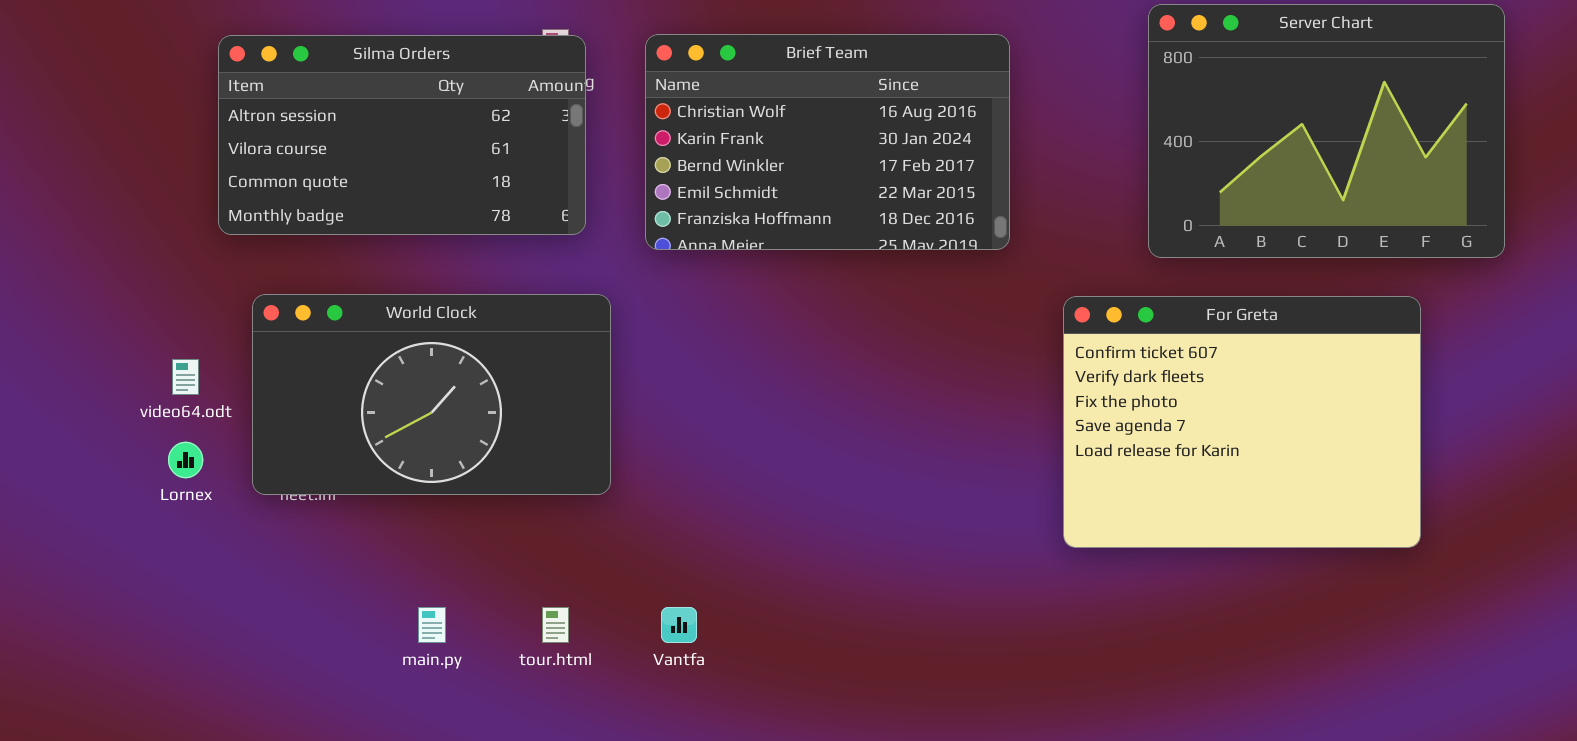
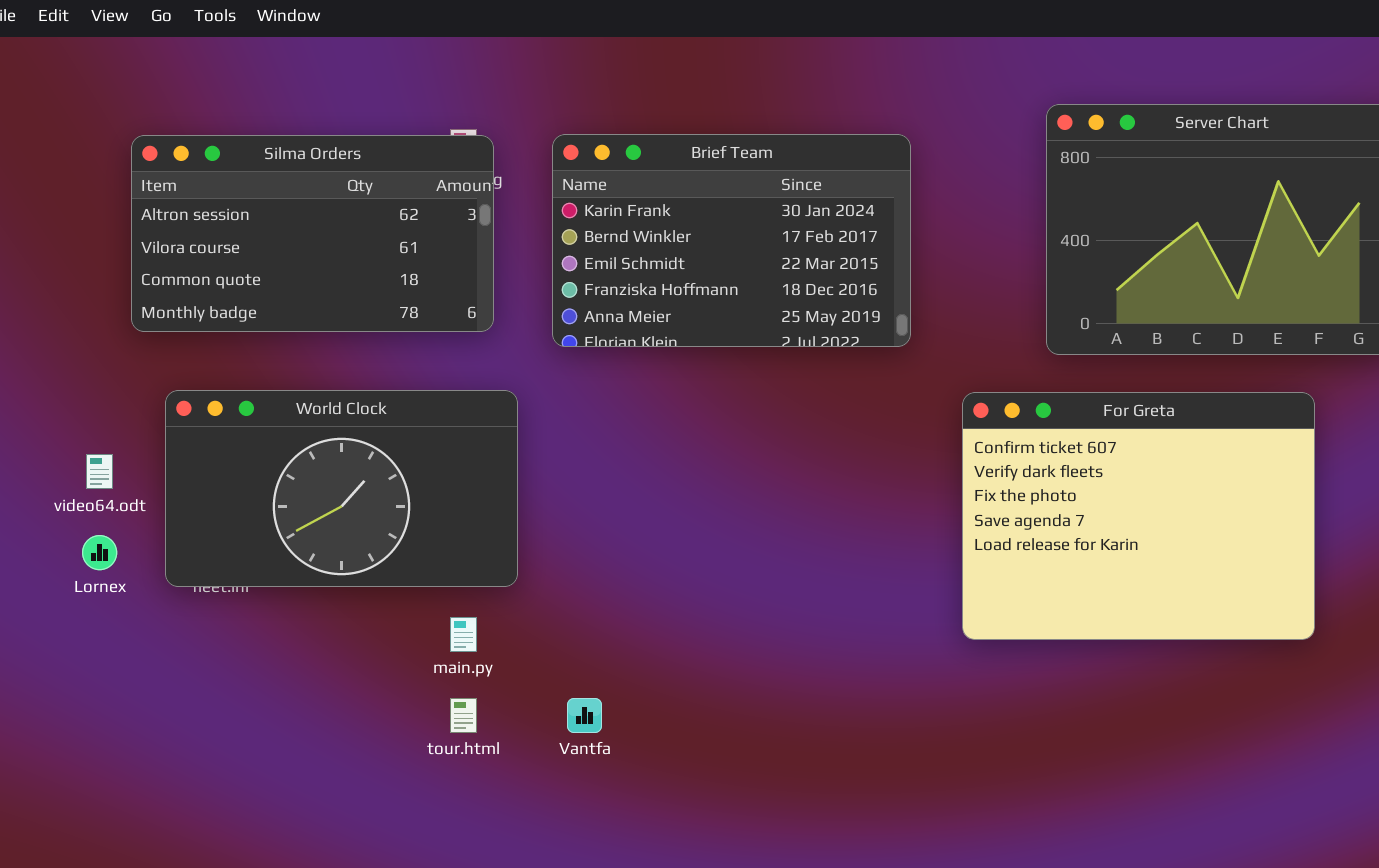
Brief Team: [645,34,1010,250] -> [552,134,911,347], scrolled down 1 row
main.py: [418,607,446,643] -> [450,617,477,652], moved

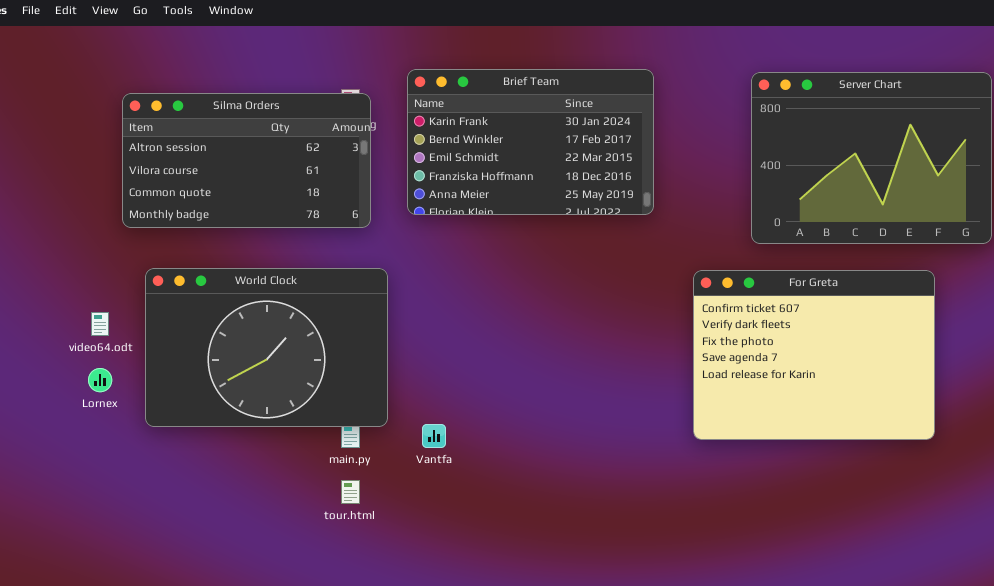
Brief Team: [552,134,911,347] -> [407,69,654,215], moved
World Clock: [165,390,518,587] -> [145,268,388,427], resized
Vantfa: [567,698,602,733] -> [422,424,446,448], moved

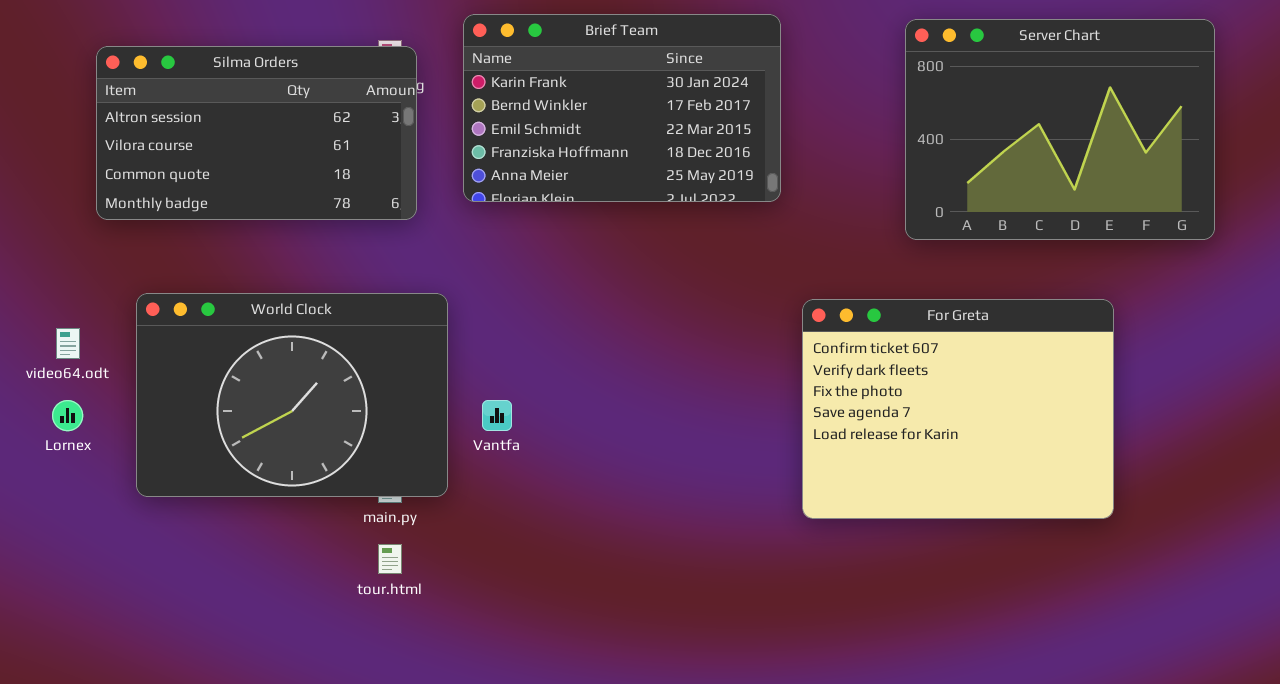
World Clock: [145,268,388,427] -> [136,293,448,497], moved
For Greta: [693,270,935,440] -> [802,299,1114,519], moved
Vantfa: [422,424,446,448] -> [482,400,512,431], moved

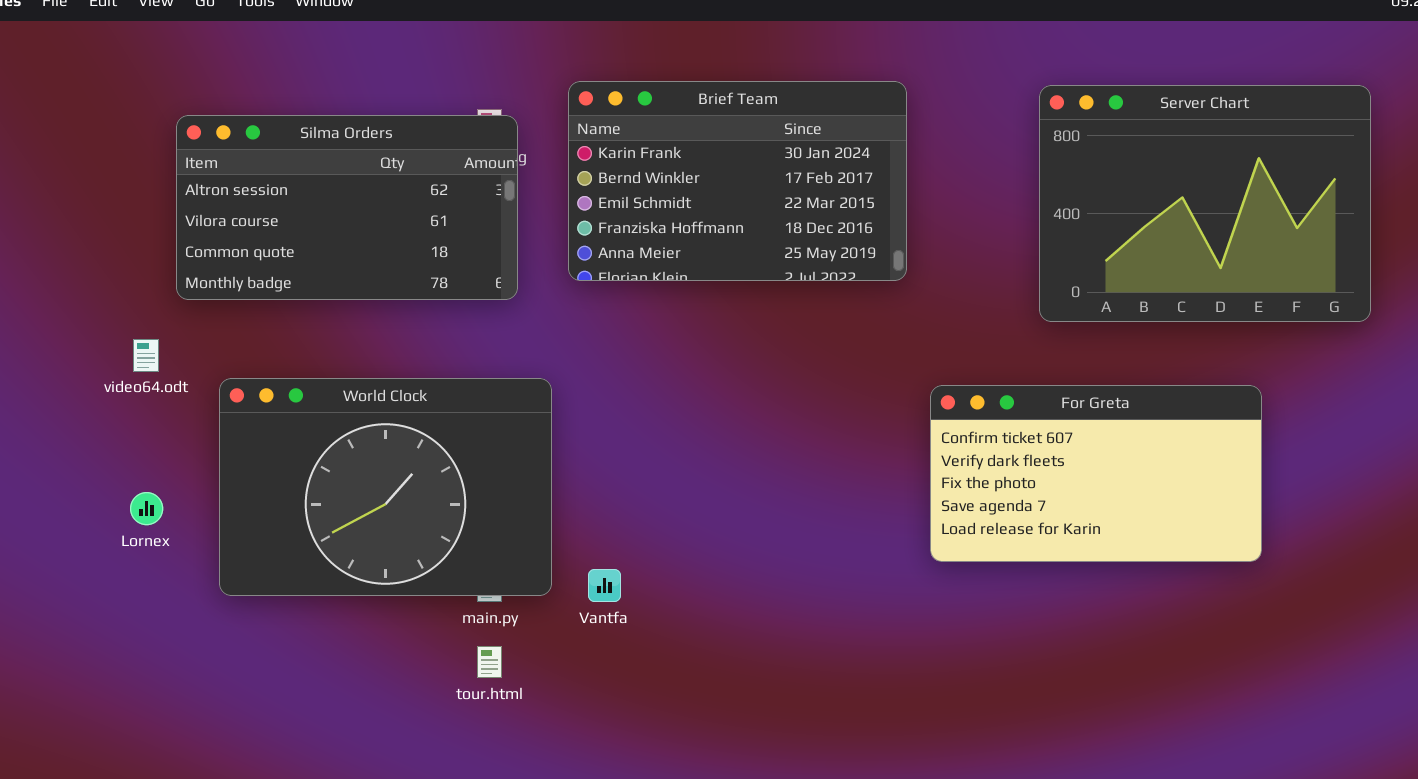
For Greta: [802,299,1114,519] -> [930,385,1262,562], resized
video64.odt: [56,328,80,359] -> [133,339,159,372], moved
Vantfa: [482,400,512,431] -> [588,569,621,602], moved

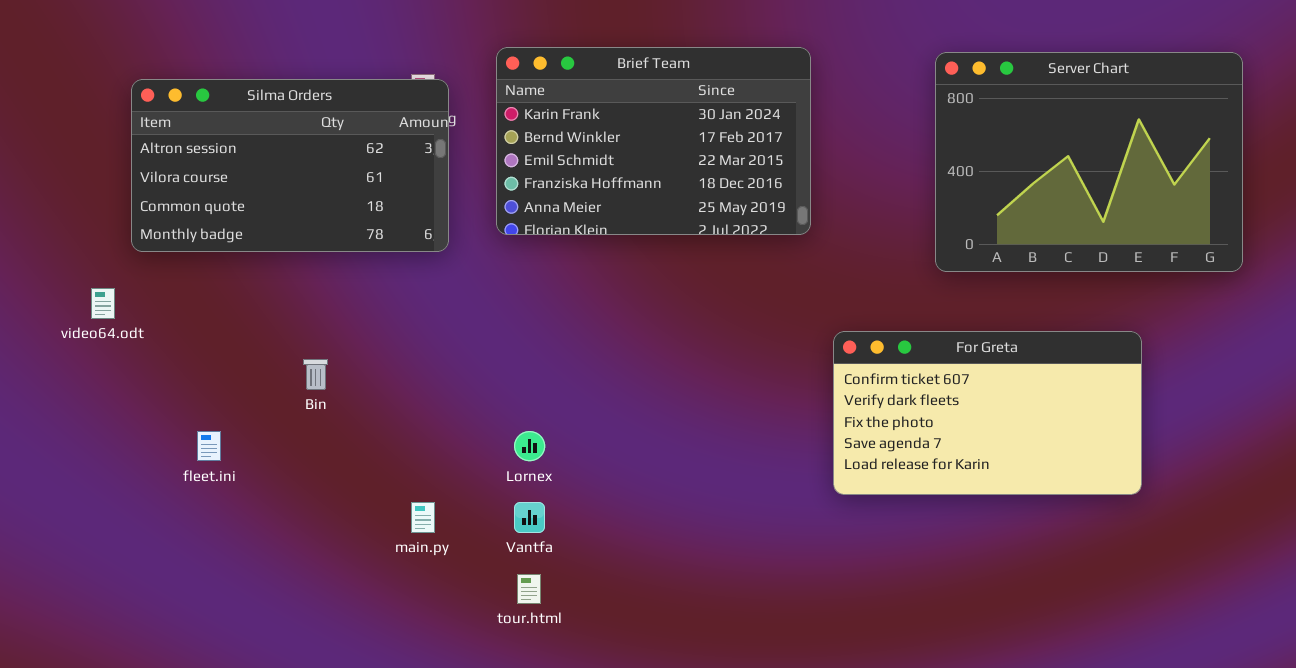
World Clock: [219,378,552,596] -> none, closed
Lornex: [130,492,163,525] -> [514,431,545,461], moved
tour.html: [477,646,502,678] -> [517,574,541,604], moved

